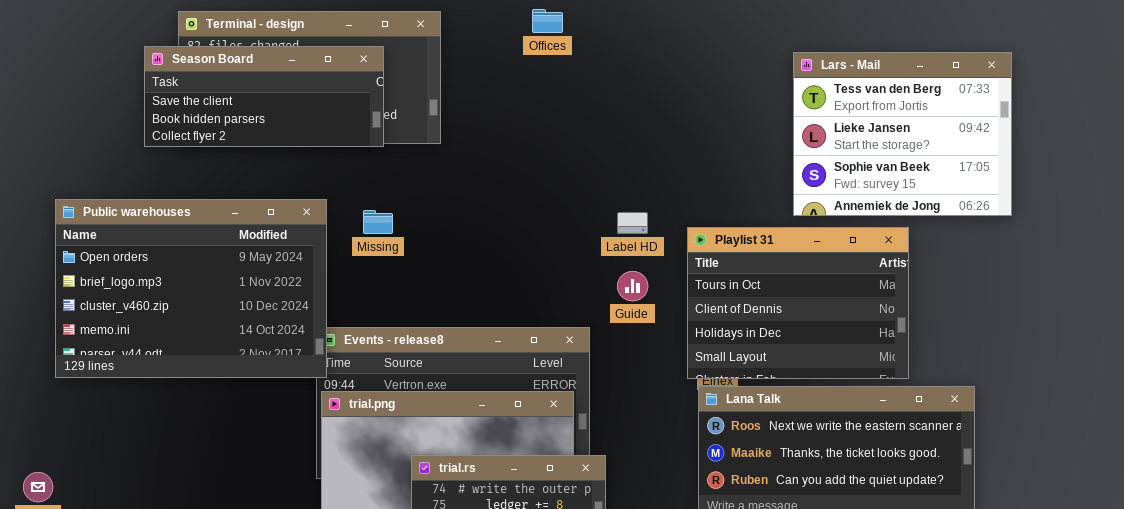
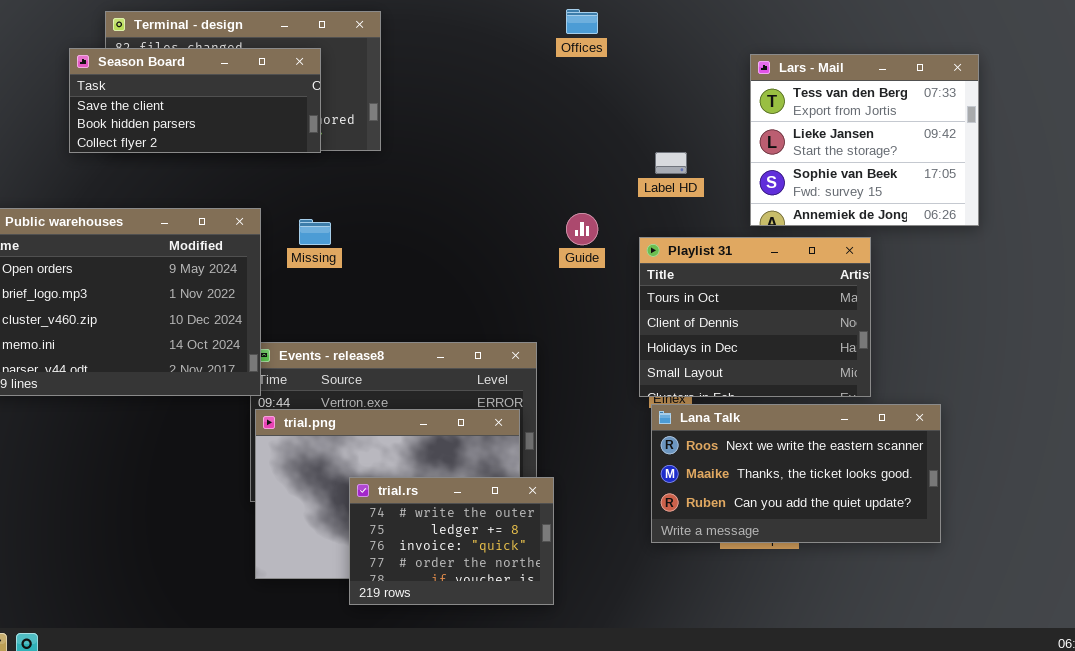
Offices: [532,9,563,33] -> [566,9,598,34], moved
Label HD: [617,212,648,234] -> [655,152,687,174], moved
Guide: [617,271,648,301] -> [566,213,598,245], moved

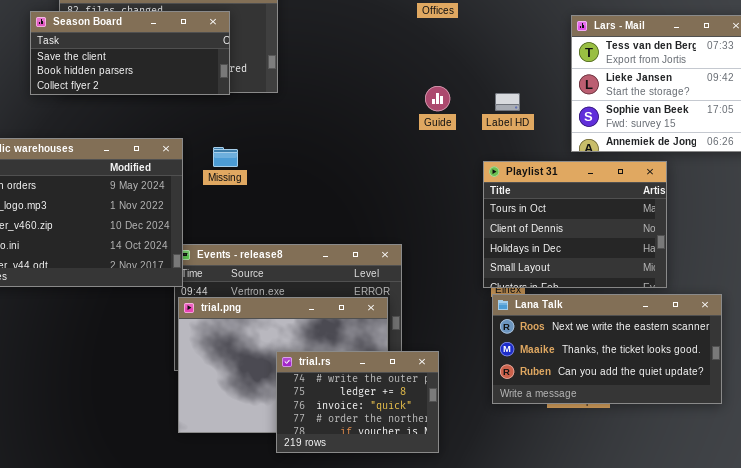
Guide: [566,213,598,245] -> [425,86,450,111], moved
trial.rs: [349,477,554,605] -> [276,351,439,453], moved

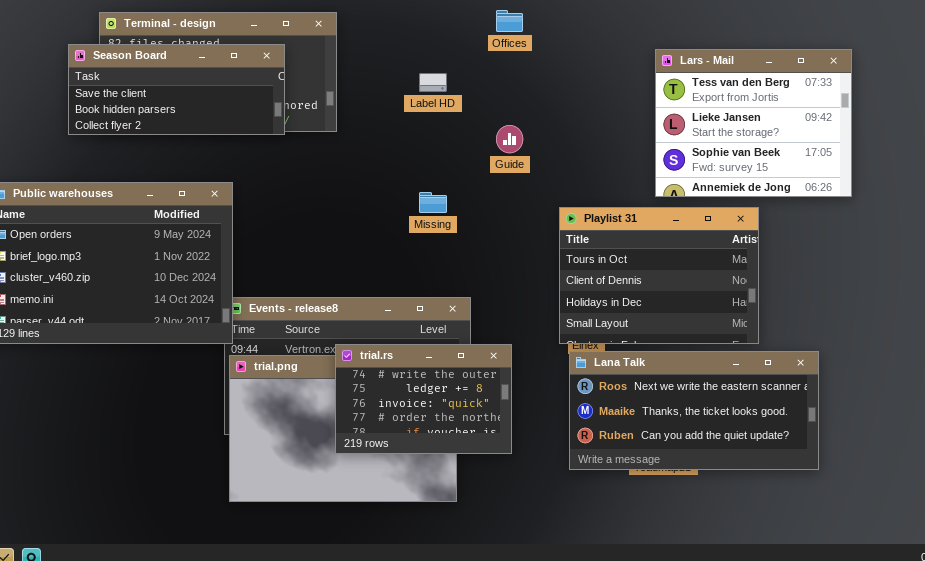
Label HD: [495,93,520,111] -> [419,73,447,92], moved
Missing: [213,147,238,167] -> [419,192,447,213], moved
trial.rs: [276,351,439,453] -> [335,344,512,454], moved

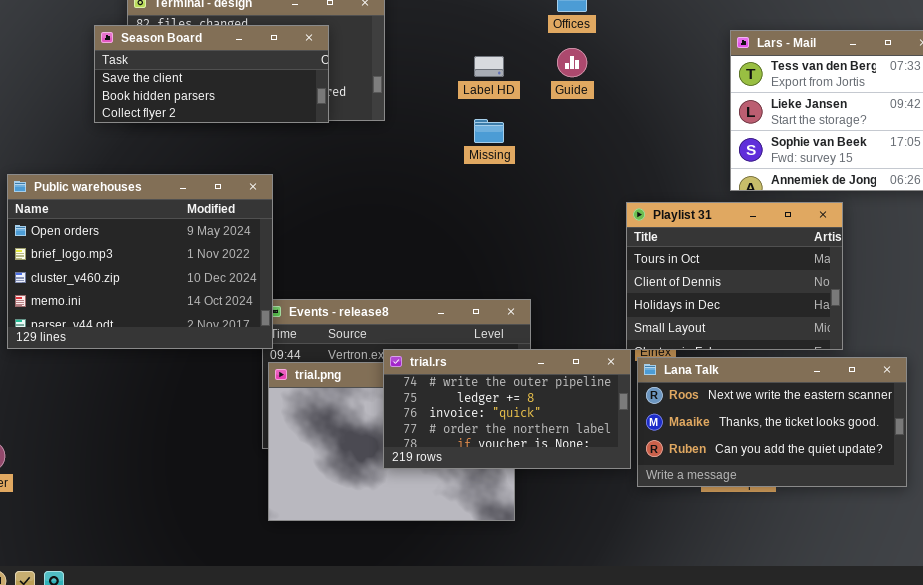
Guide: [496,125,523,153] -> [557,48,587,77], moved
Missing: [419,192,447,213] -> [474,119,504,143], moved
trial.rs: [335,344,512,454] -> [383,349,631,469], resized

